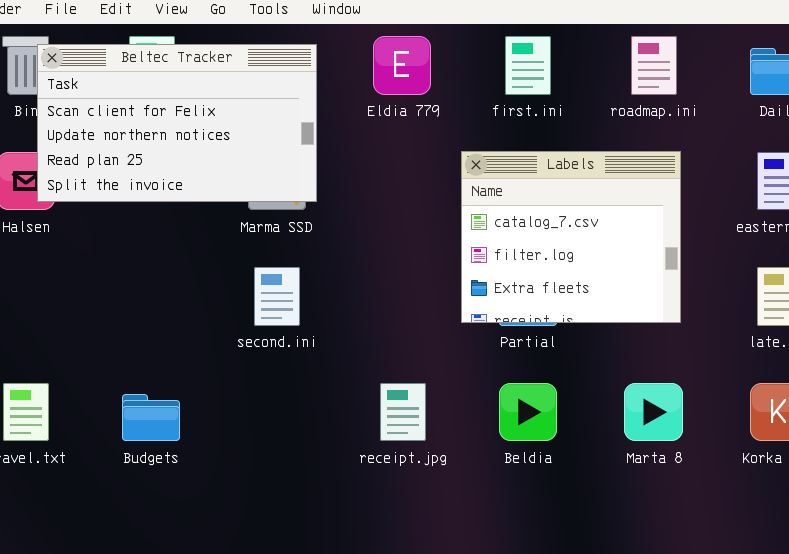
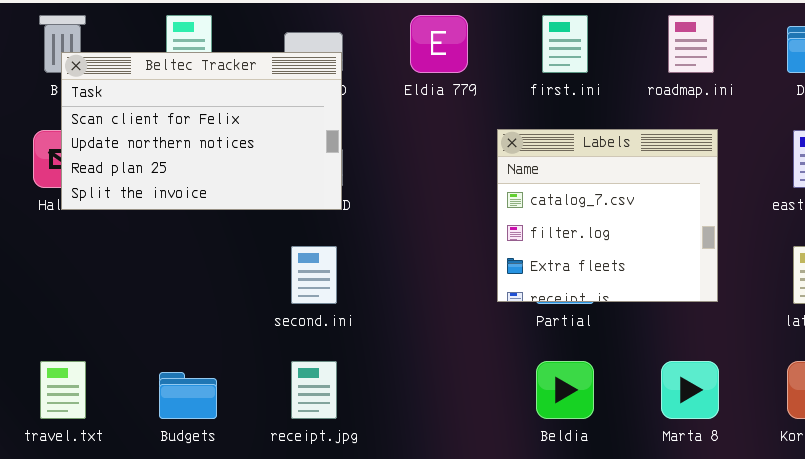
Beltec Tracker: [37,44,317,202] -> [61,52,342,210], moved
receipt.jpg: [380,383,426,441] -> [291,361,337,419], moved

